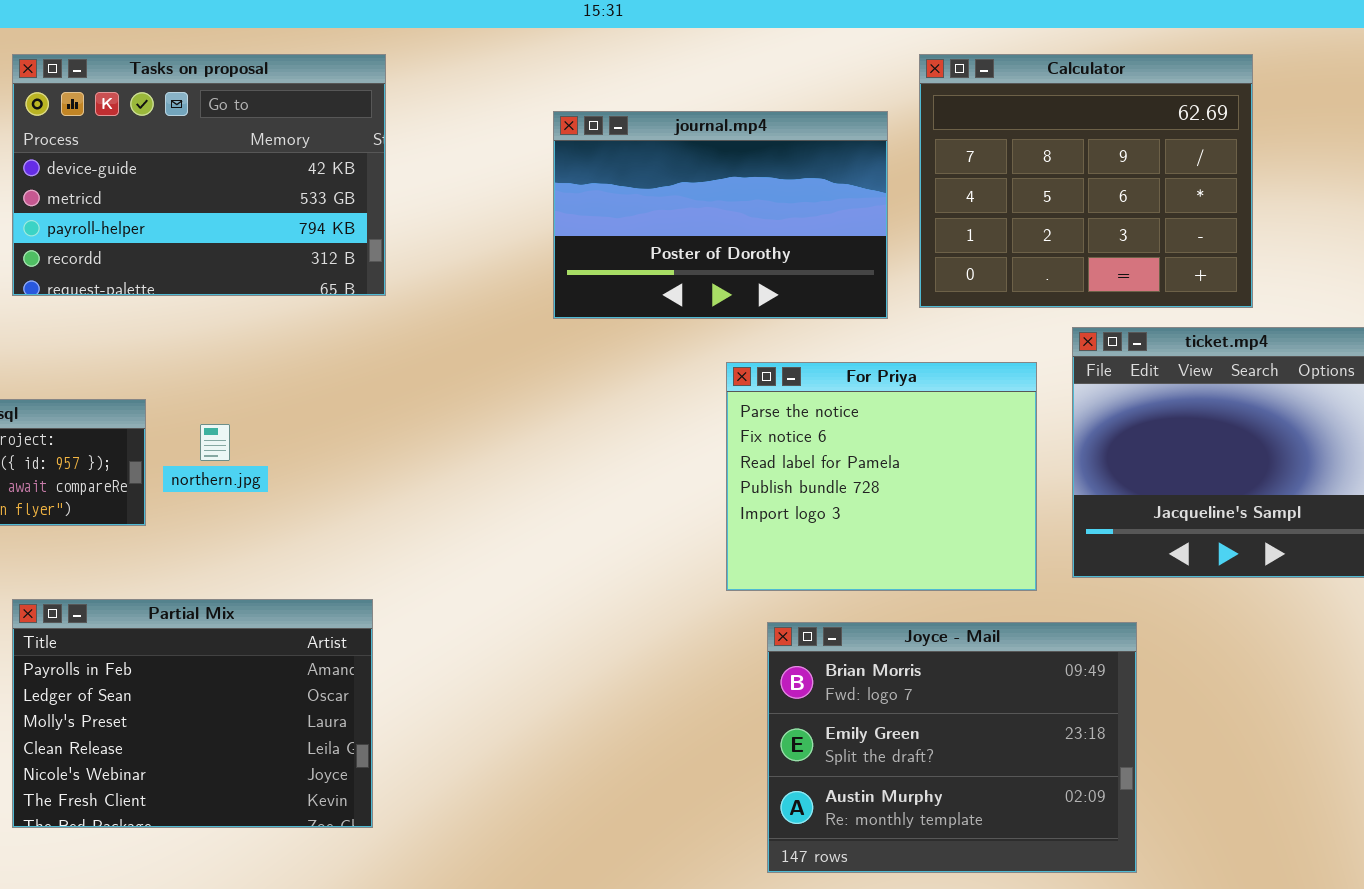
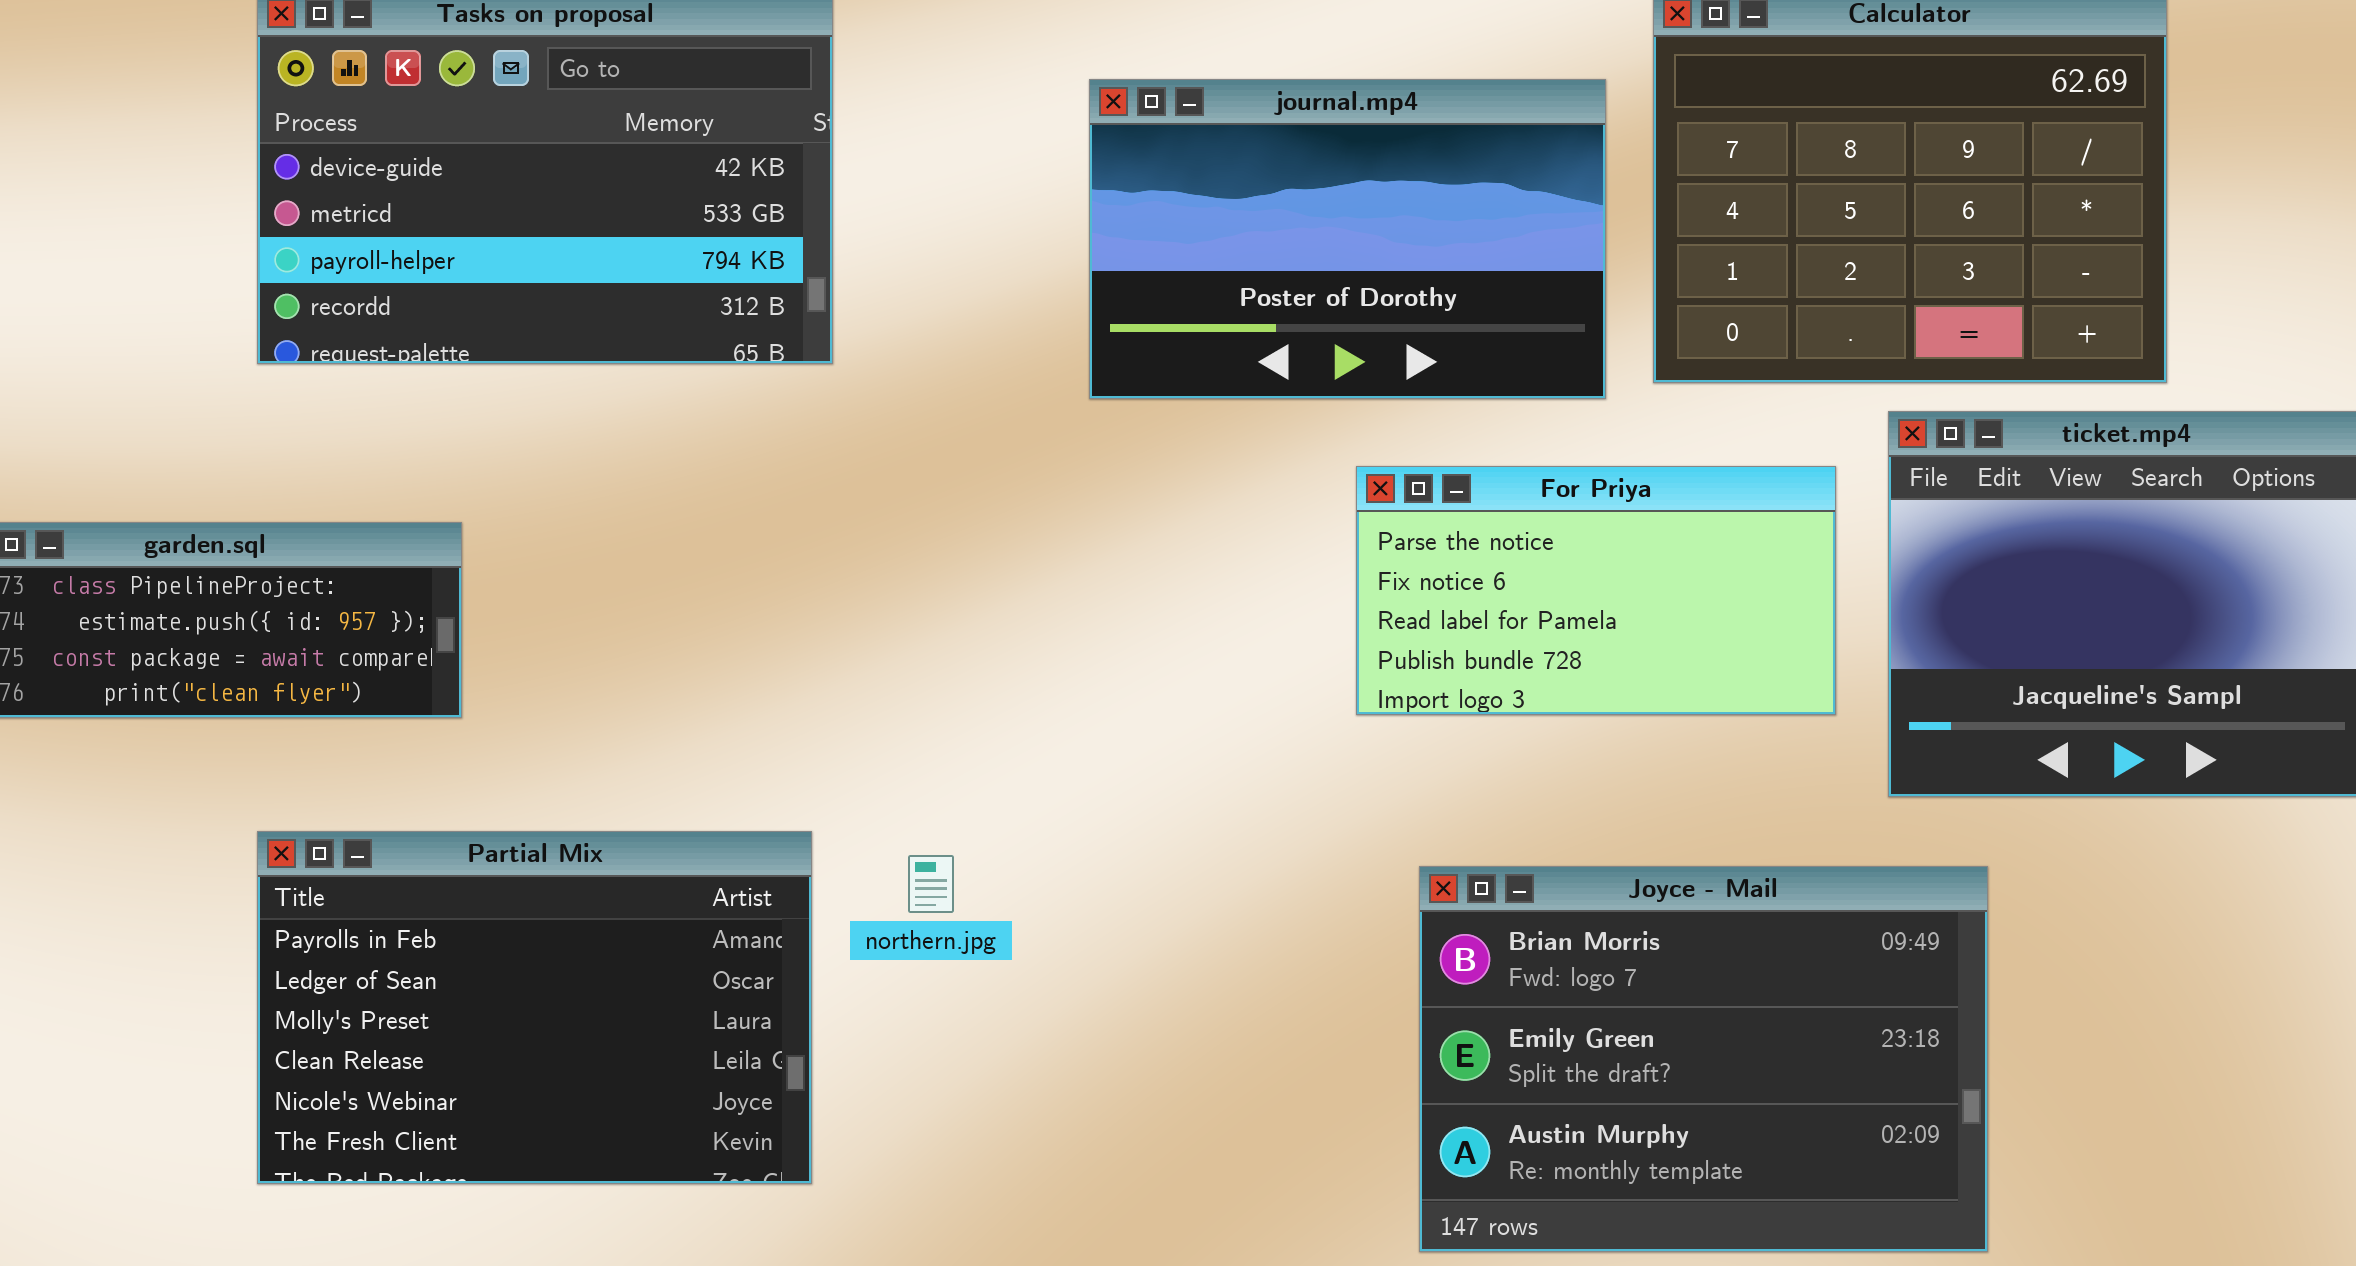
For Priya: [726,362,1037,591] -> [1356,466,1836,715], resized
northern.jpg: [200,424,230,461] -> [908,855,954,913], moved

